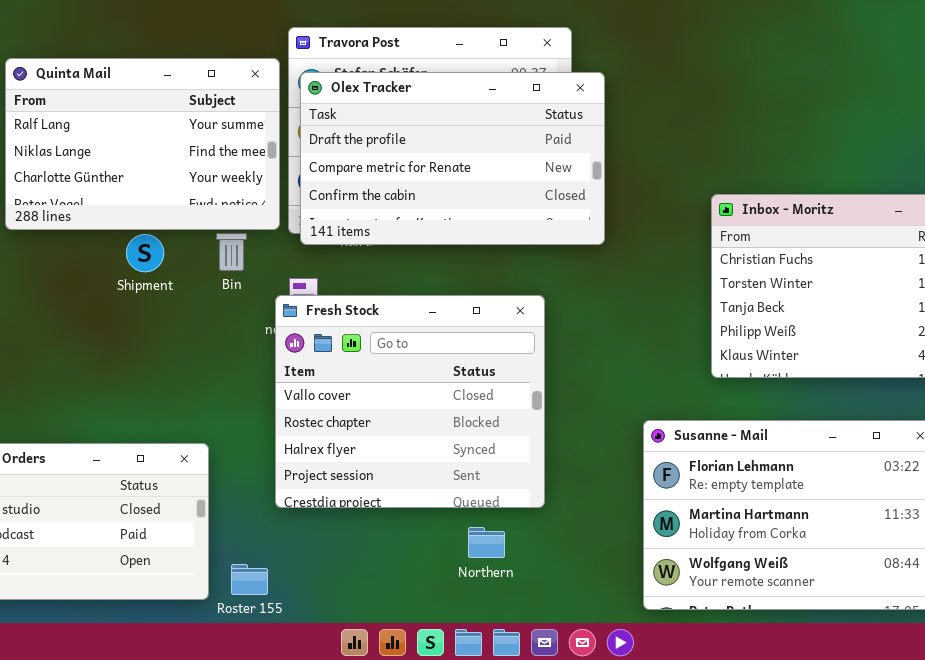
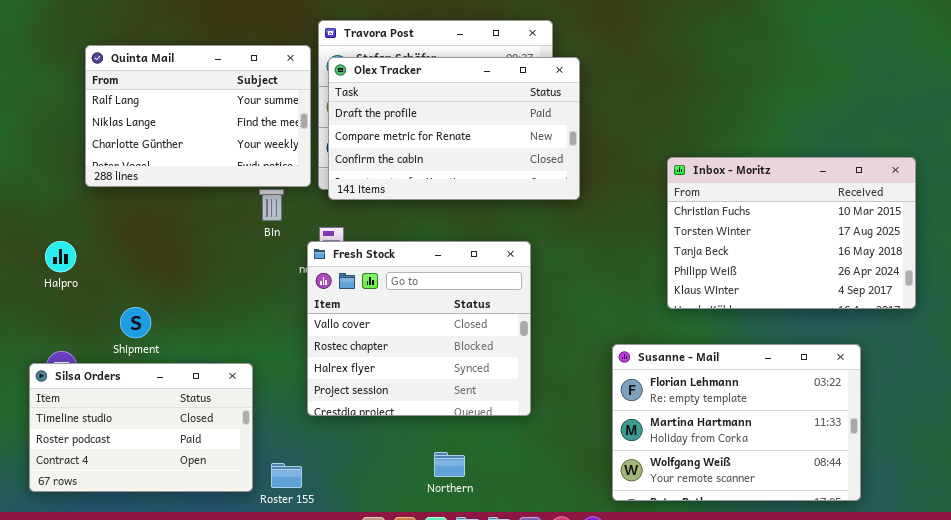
Shipment: [126,234,164,272] -> [120,307,151,338], moved
Northern: [468,527,505,558] -> [434,452,465,477], moved

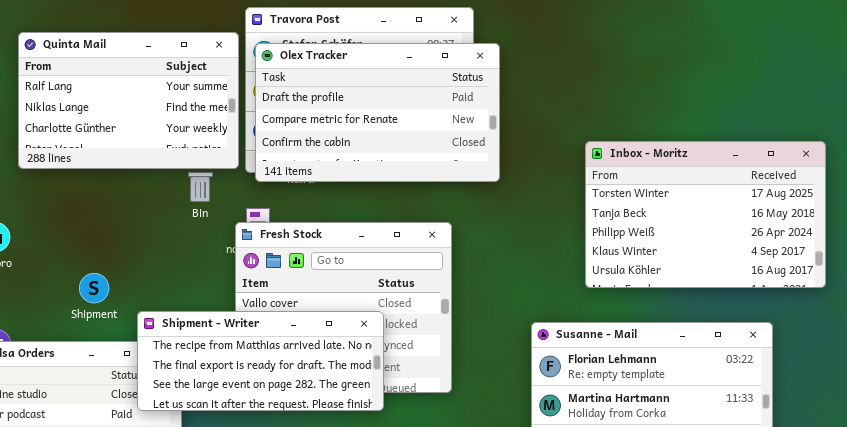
Inbox - Moritz: [667,157,916,309] -> [585,141,826,288], scrolled down 1 row
Shipment: [120,307,151,338] -> [79,273,109,303], moved
Shipment - Writer: none -> [137,311,384,411], opened

